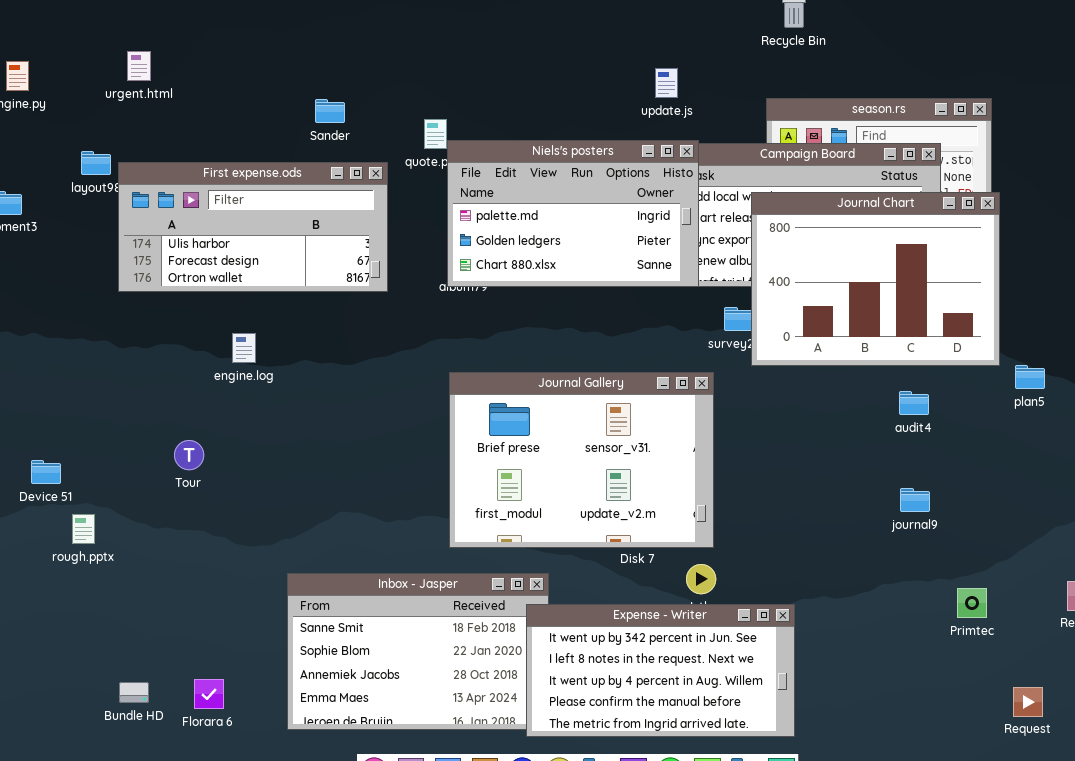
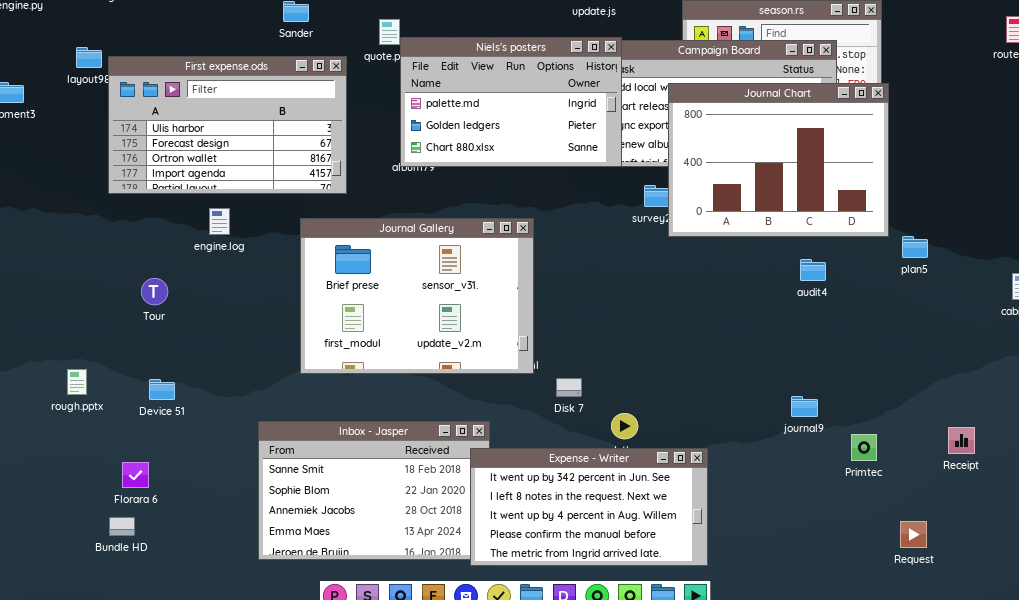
First expense.ods: [118,162,388,292] -> [108,56,347,194], resized
Journal Gallery: [449,372,714,548] -> [300,218,534,374], moved
Tour: [174,440,204,470] -> [141,278,168,305], moved
Device 51: [31,460,61,484] -> [149,379,175,400], moved
journal9: [900,488,930,512] -> [791,396,818,417], moved
Florara 6: [194,679,224,709] -> [122,462,149,488], moved

